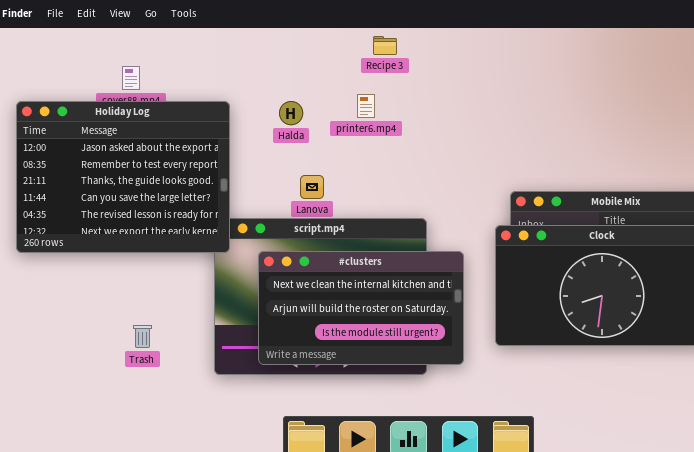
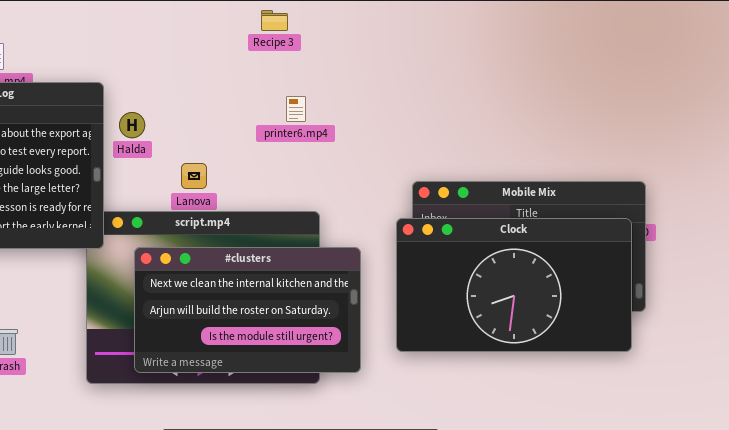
printer6.mp4: [357,94,375,118] -> [286,96,306,122], moved
Halda: [279,101,303,125] -> [119,112,145,138], moved

